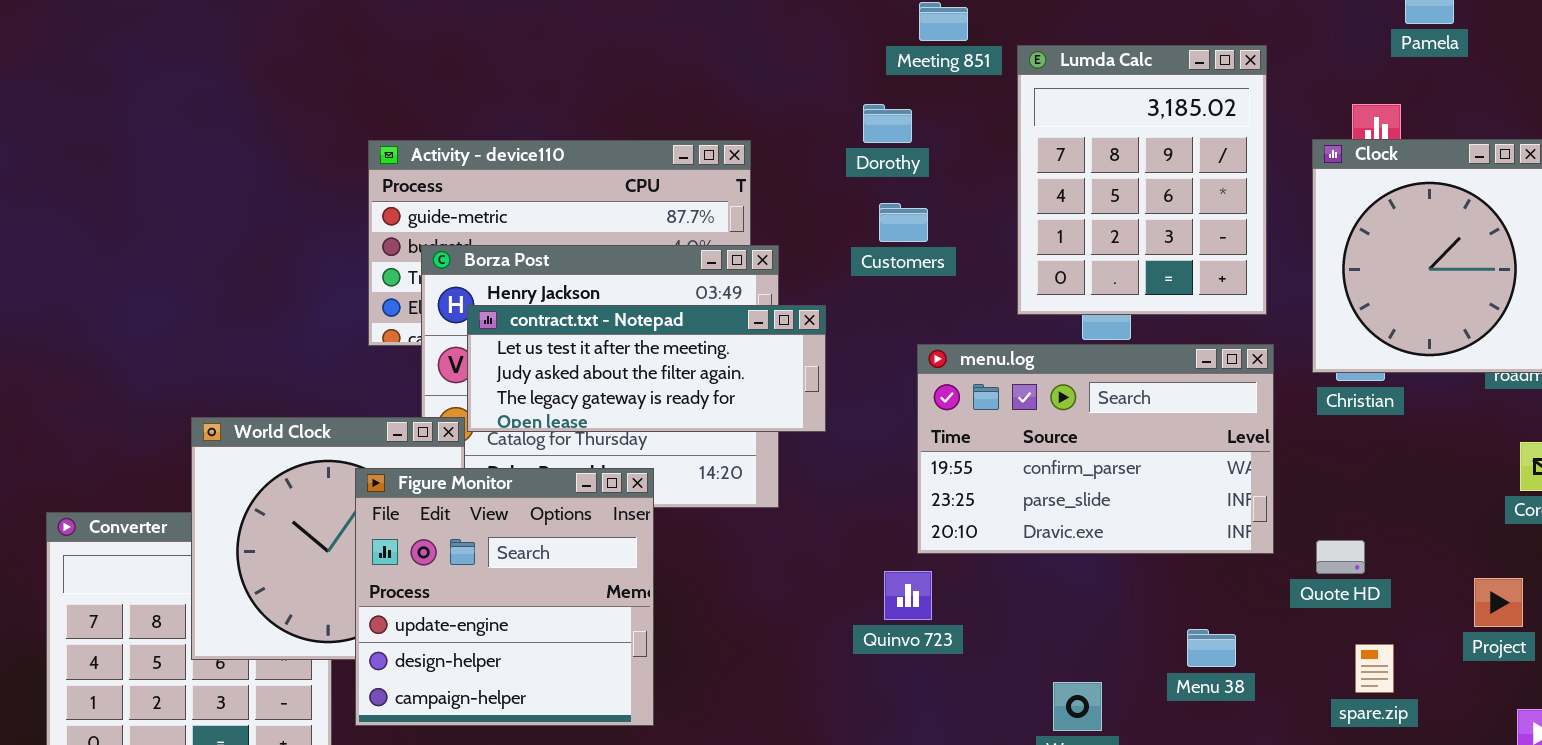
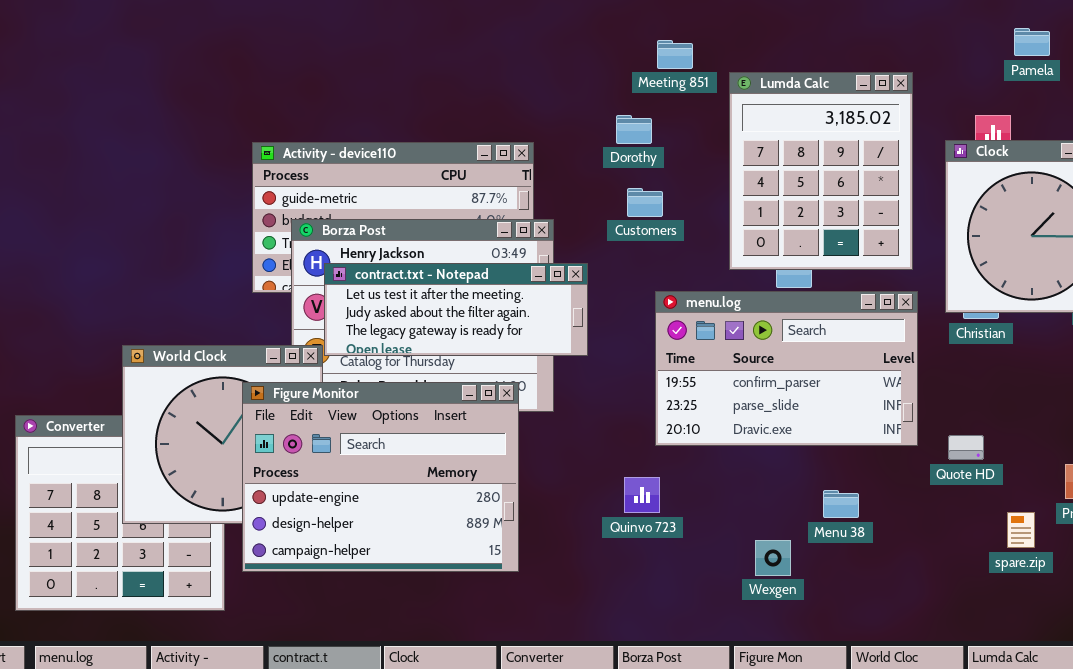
Figure Monitor: [355,468,654,726] -> [242,382,519,572], resized
Quinvo 723: [884,571,932,620] -> [624,477,660,513], moved
Menu 38: [1187,629,1236,667] -> [823,490,859,518], moved
spare.zip: [1355,644,1394,693] -> [1007,512,1035,548], moved

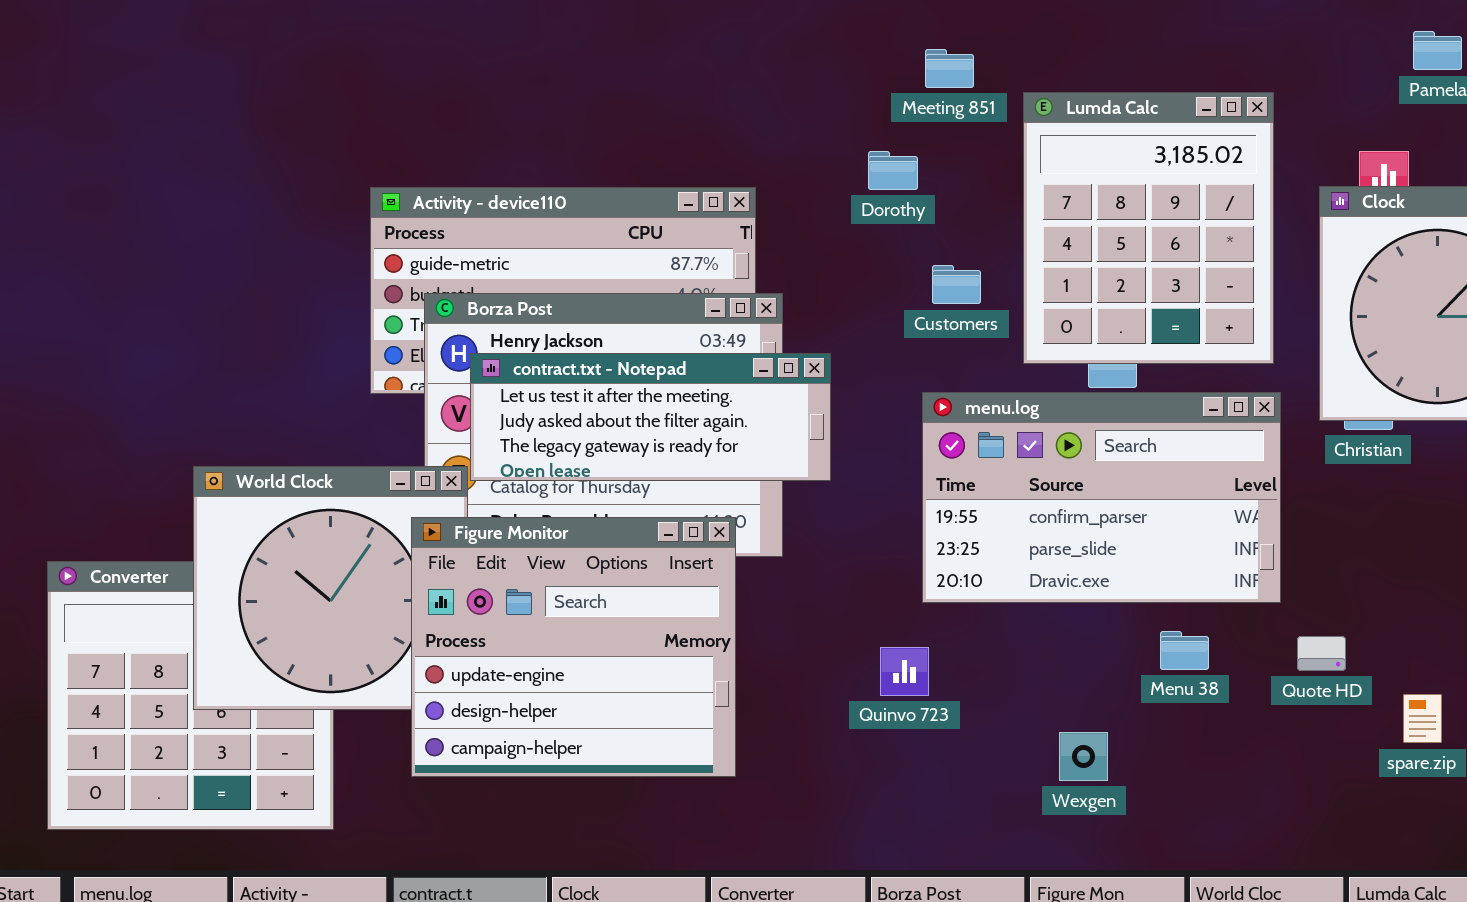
Customers: [627,188,663,217] -> [932,265,981,304], moved
Figure Monitor: [242,382,519,572] -> [411,517,736,777], resized
Quote HD: [948,435,984,460] -> [1297,636,1346,671], moved
Menu 38: [823,490,859,518] -> [1160,631,1209,670], moved

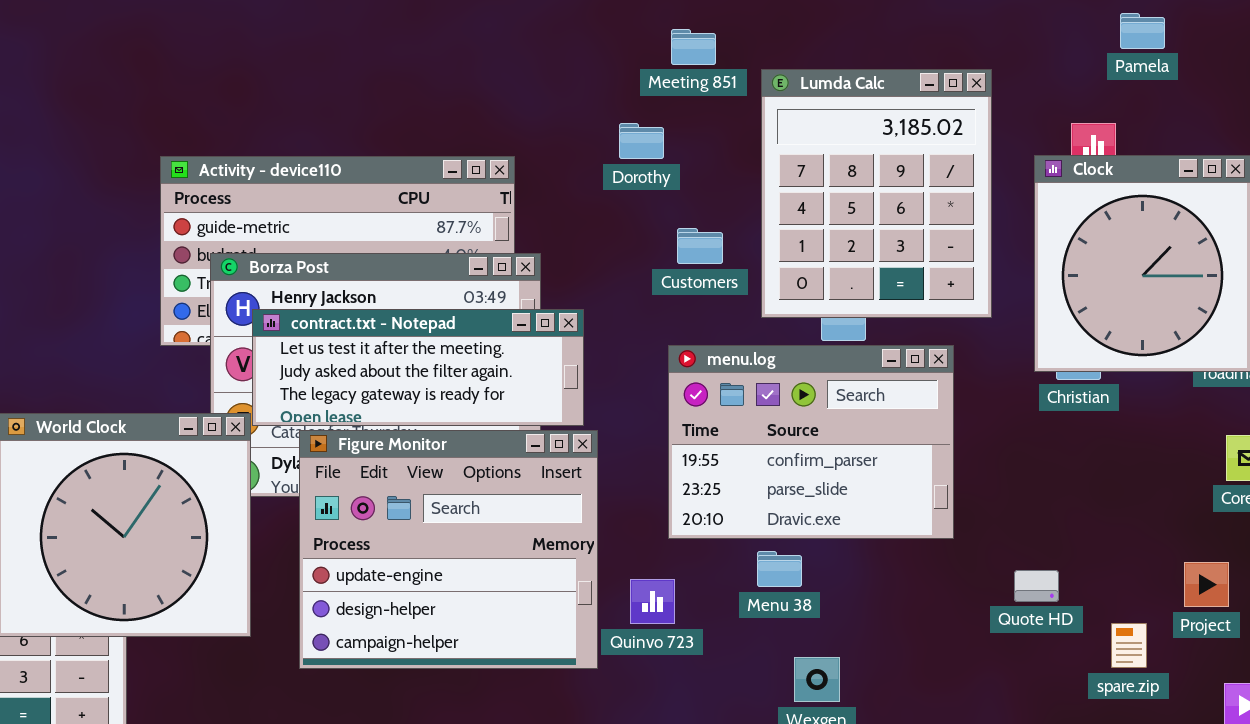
menu.log: [922,392,1281,603] -> [668,345,954,539], resized
Figure Monitor: [411,517,736,777] -> [299,430,598,669], moved
Menu 38: [1160,631,1209,670] -> [757,551,802,587], moved

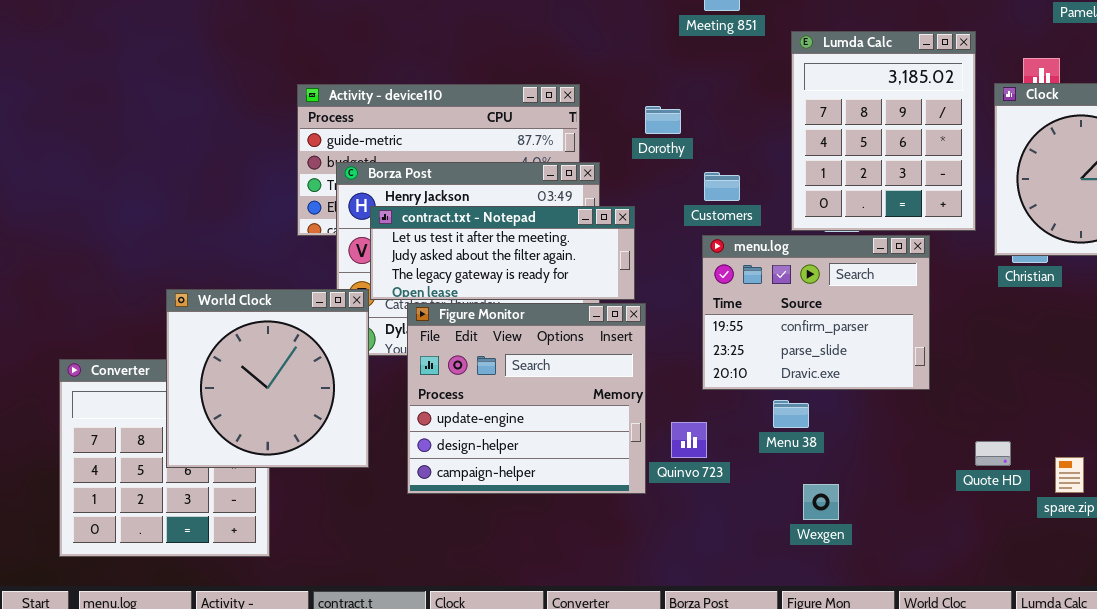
Lumda Calc: [761,69,992,318] -> [791,31,976,231], moved
Dorothy: [619,123,664,159] -> [645,106,681,134], moved
Customers: [677,228,723,264] -> [704,172,740,201], moved
Quote HD: [1014,570,1059,602] -> [975,441,1011,466], moved

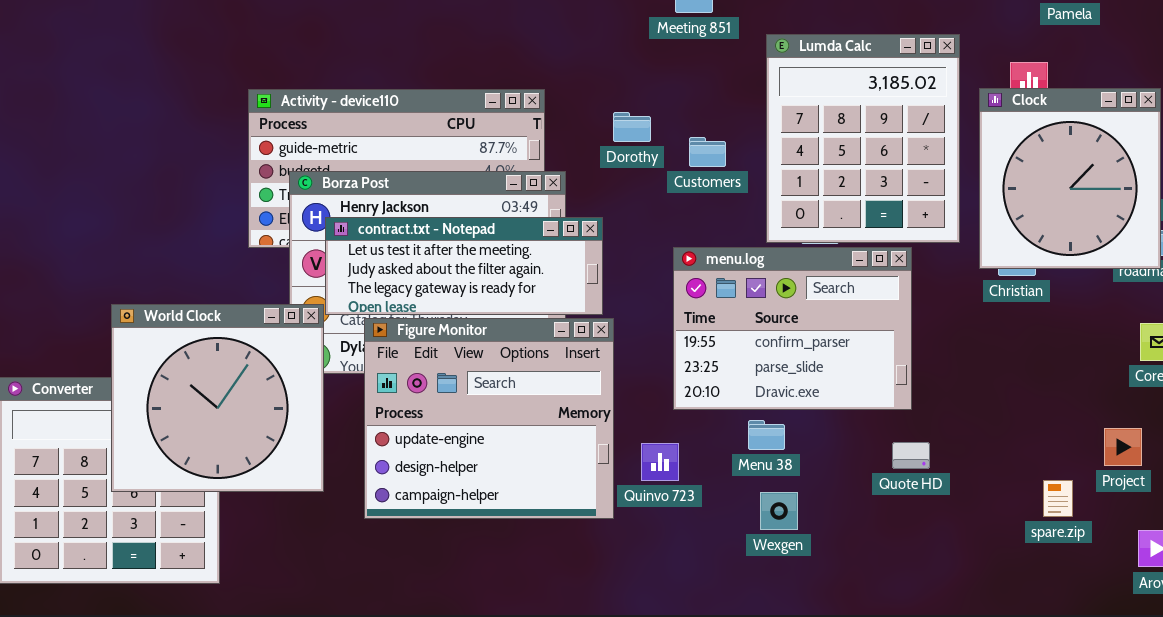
Customers: [704,172,740,201] -> [689,137,726,167], moved
Quote HD: [975,441,1011,466] -> [892,442,930,469], moved
Wexgen: [803,484,839,520] -> [760,492,798,530], moved

